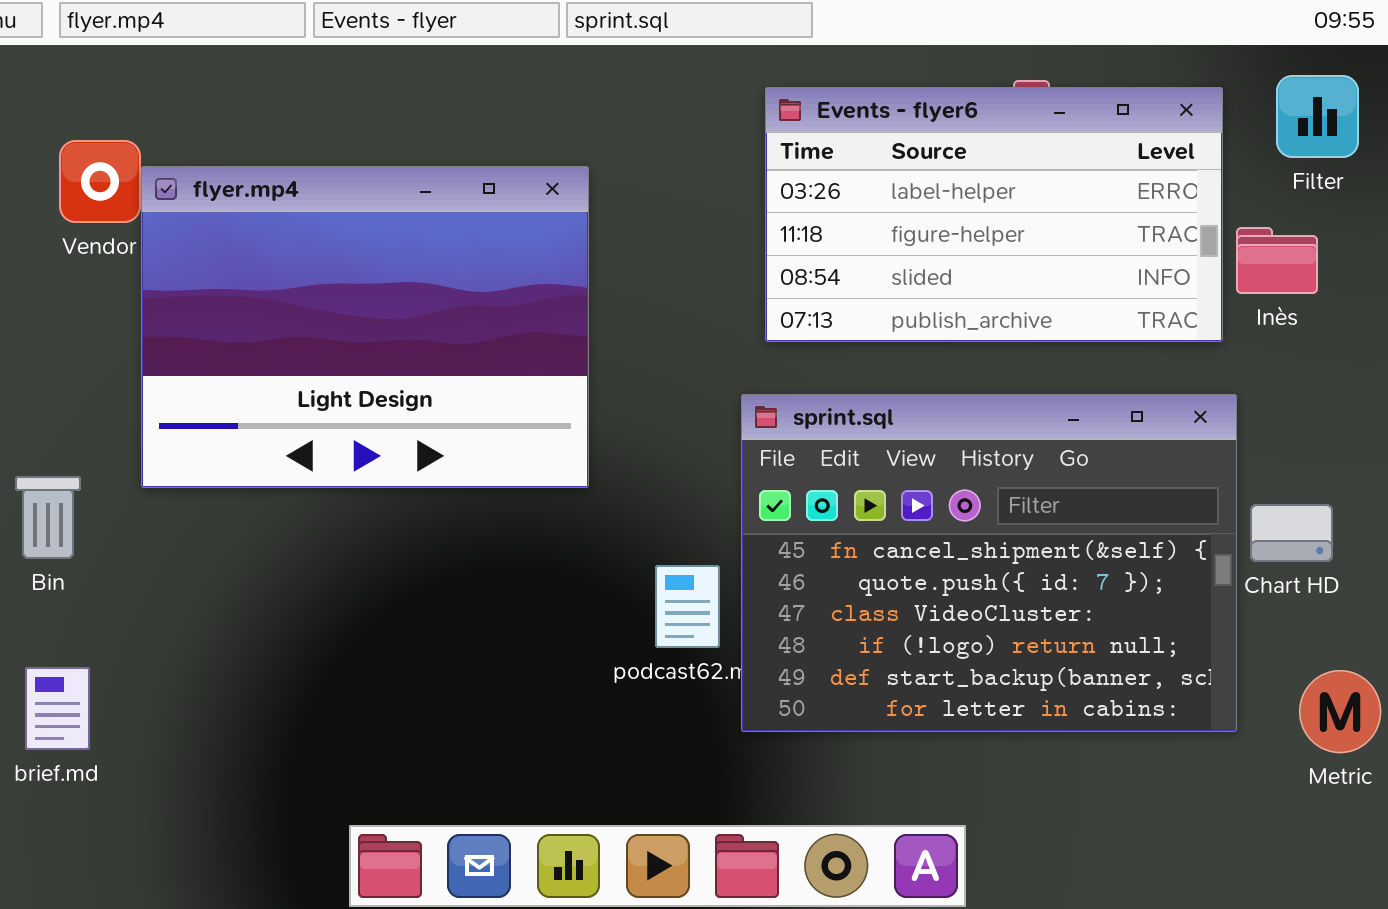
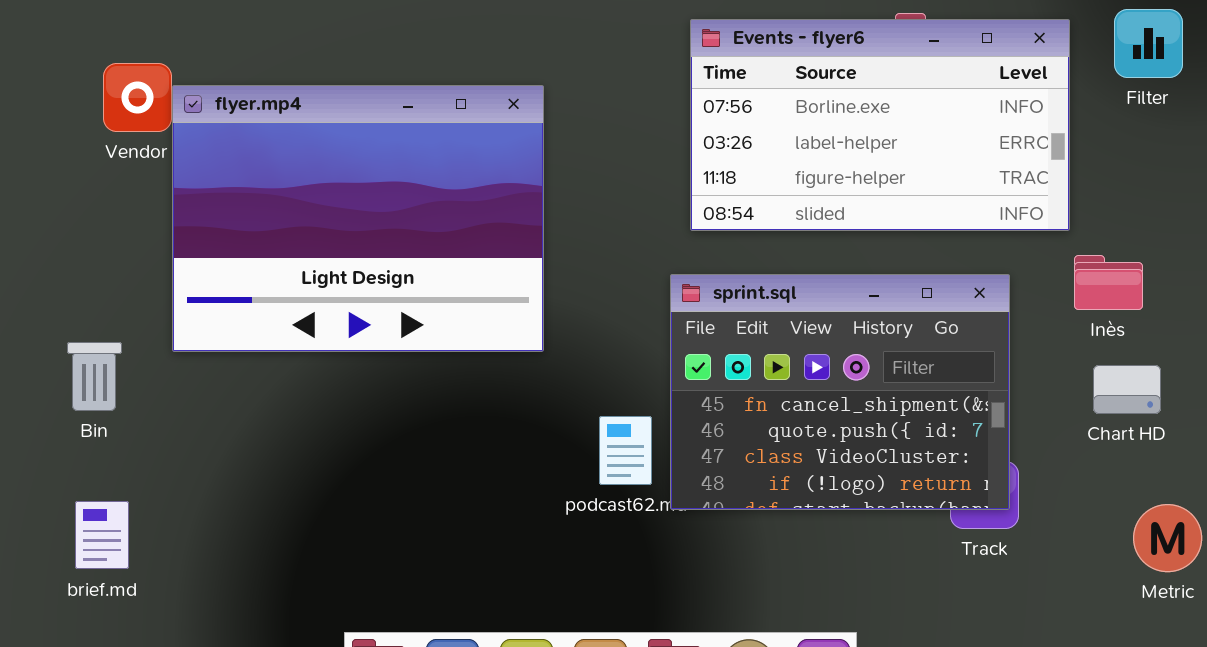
Events - flyer6: [765,87,1223,342] -> [690,19,1070,231], scrolled up 1 row
Inès: [1236,227,1318,294] -> [1074,255,1143,310], moved
sprint.sql: [741,394,1237,732] -> [670,274,1010,510], resized

